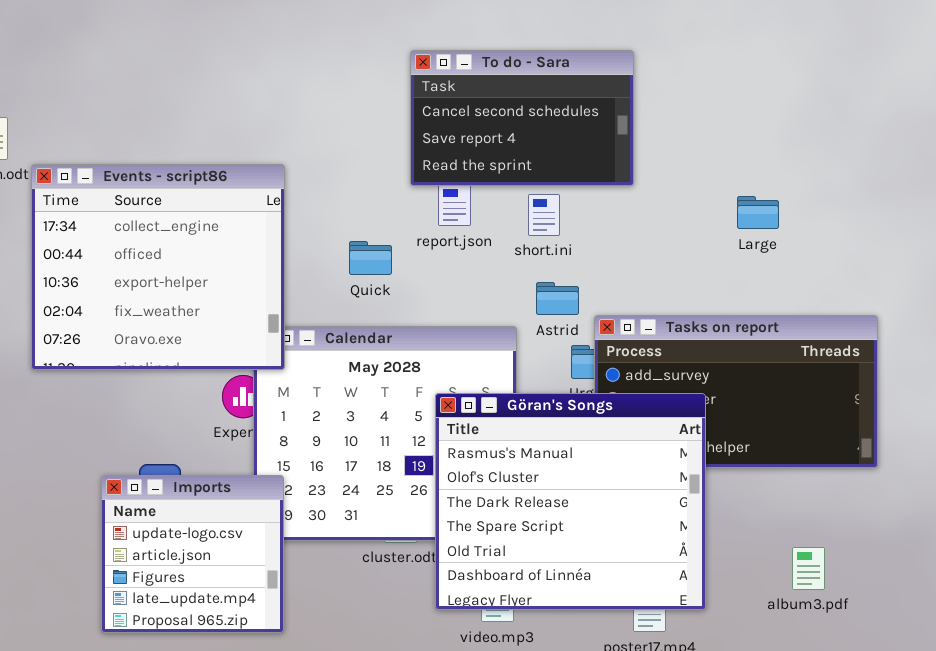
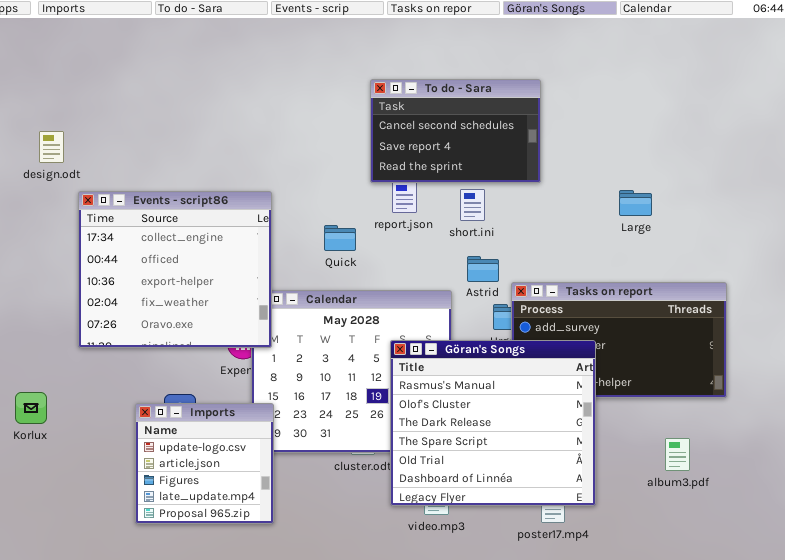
Events - script86: [31,164,285,370] -> [78,191,272,348], moved
album3.pdf: [792,547,825,590] -> [665,438,690,471], moved

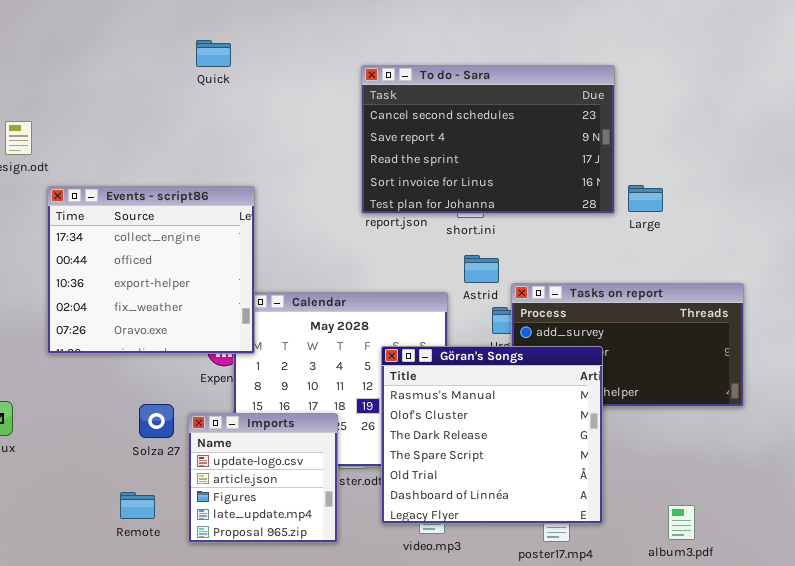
To do - Sara: [370,79,541,183] -> [361,65,615,214], resized
Quick: [324,225,356,251] -> [196,40,231,67], moved
Imports: [135,403,274,524] -> [188,413,338,543], moved
album3.pdf: [665,438,690,471] -> [668,505,695,540], moved

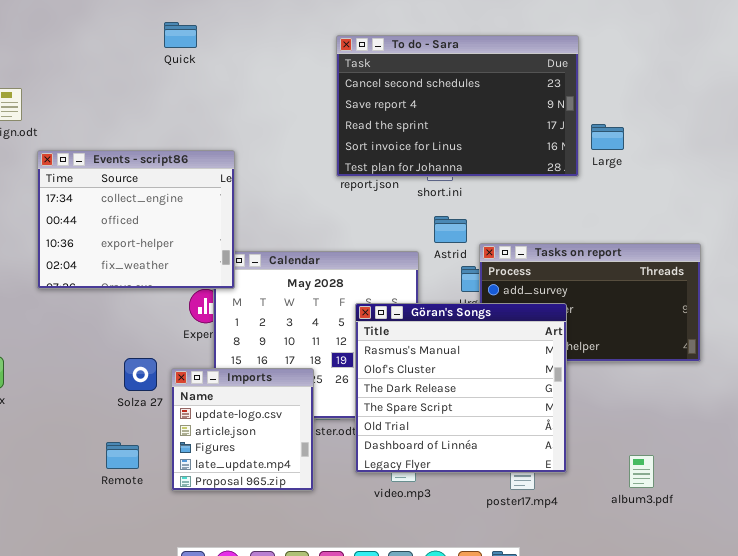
Quick: [196,40,231,67] -> [164,22,197,48], moved
Large: [628,185,663,212] -> [591,124,624,150], moved
Events - script86: [47,186,255,354] -> [37,150,235,289], resized

